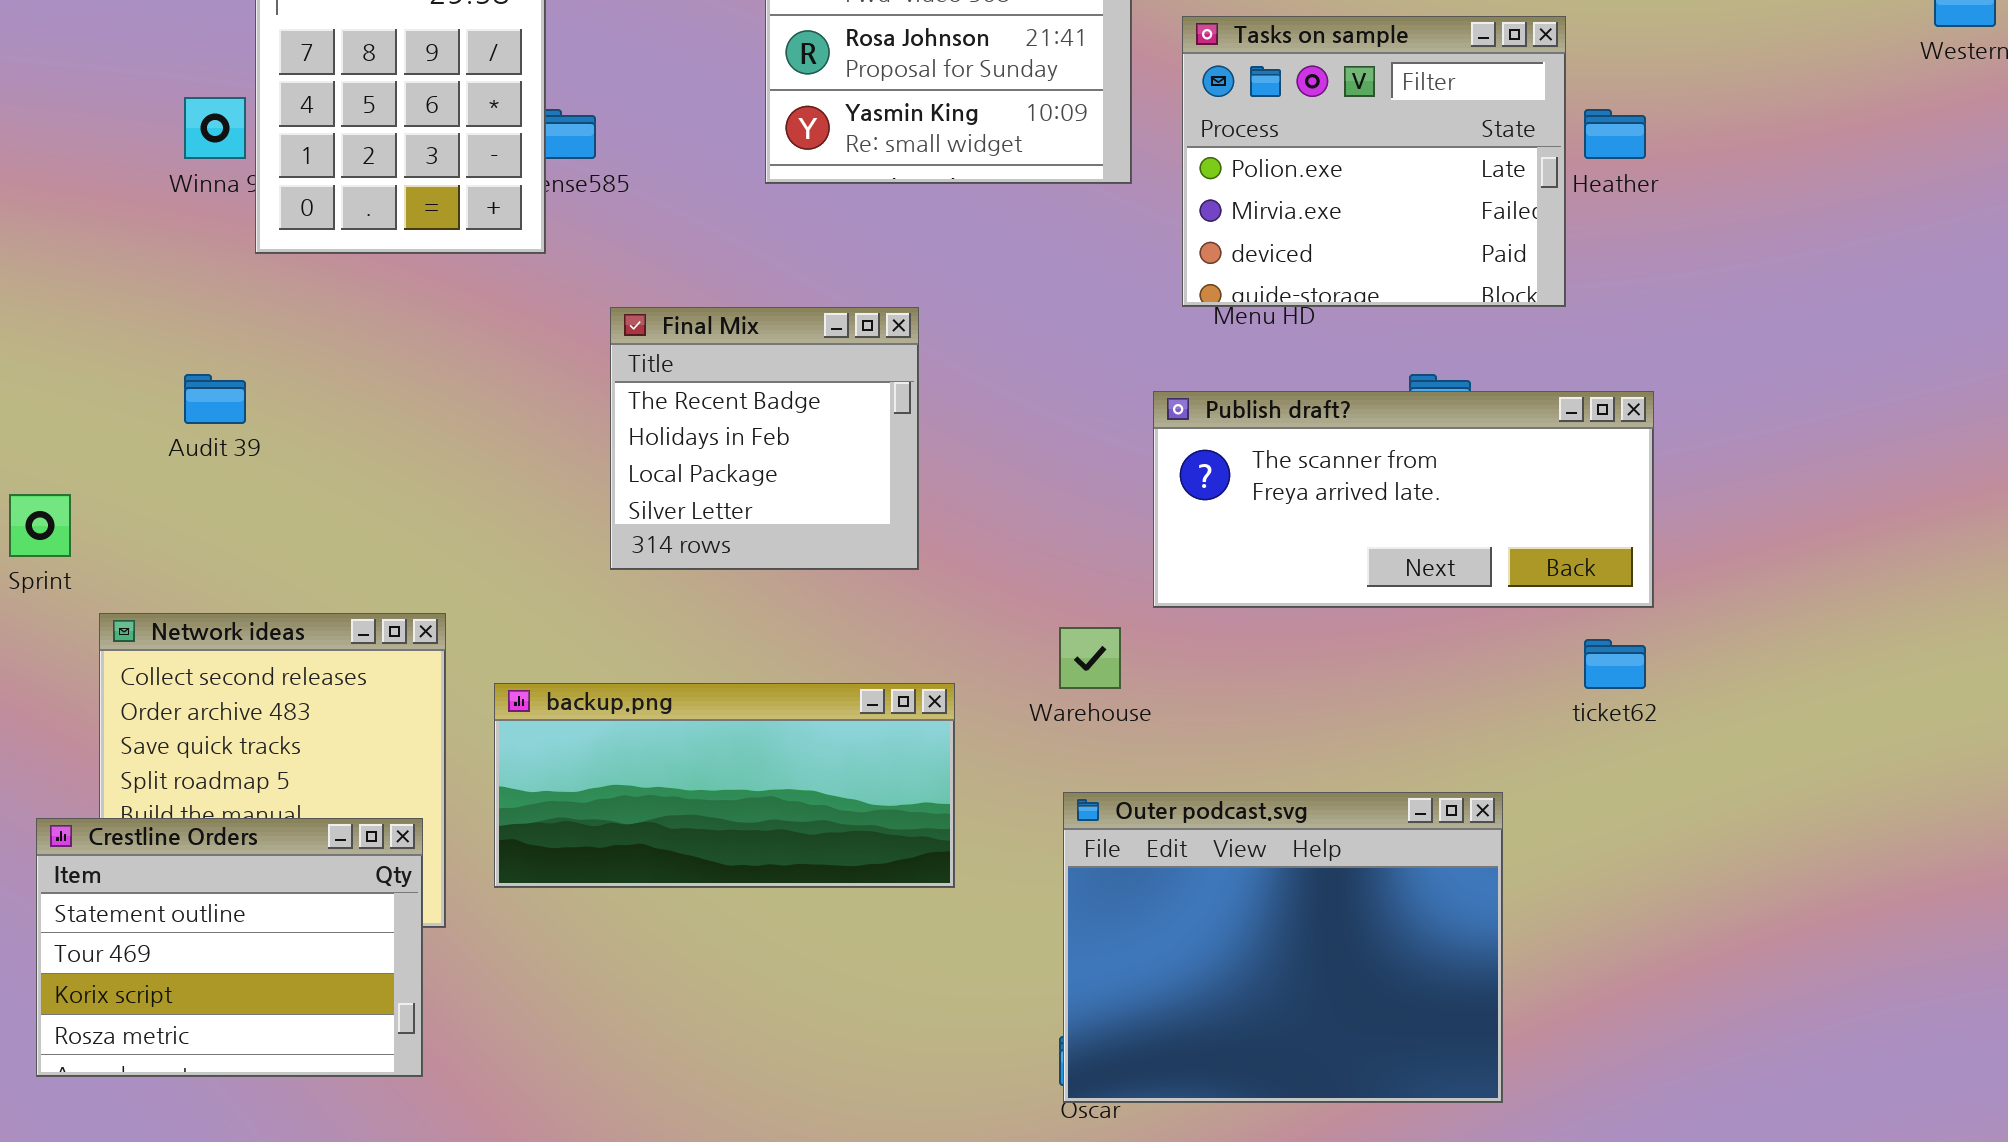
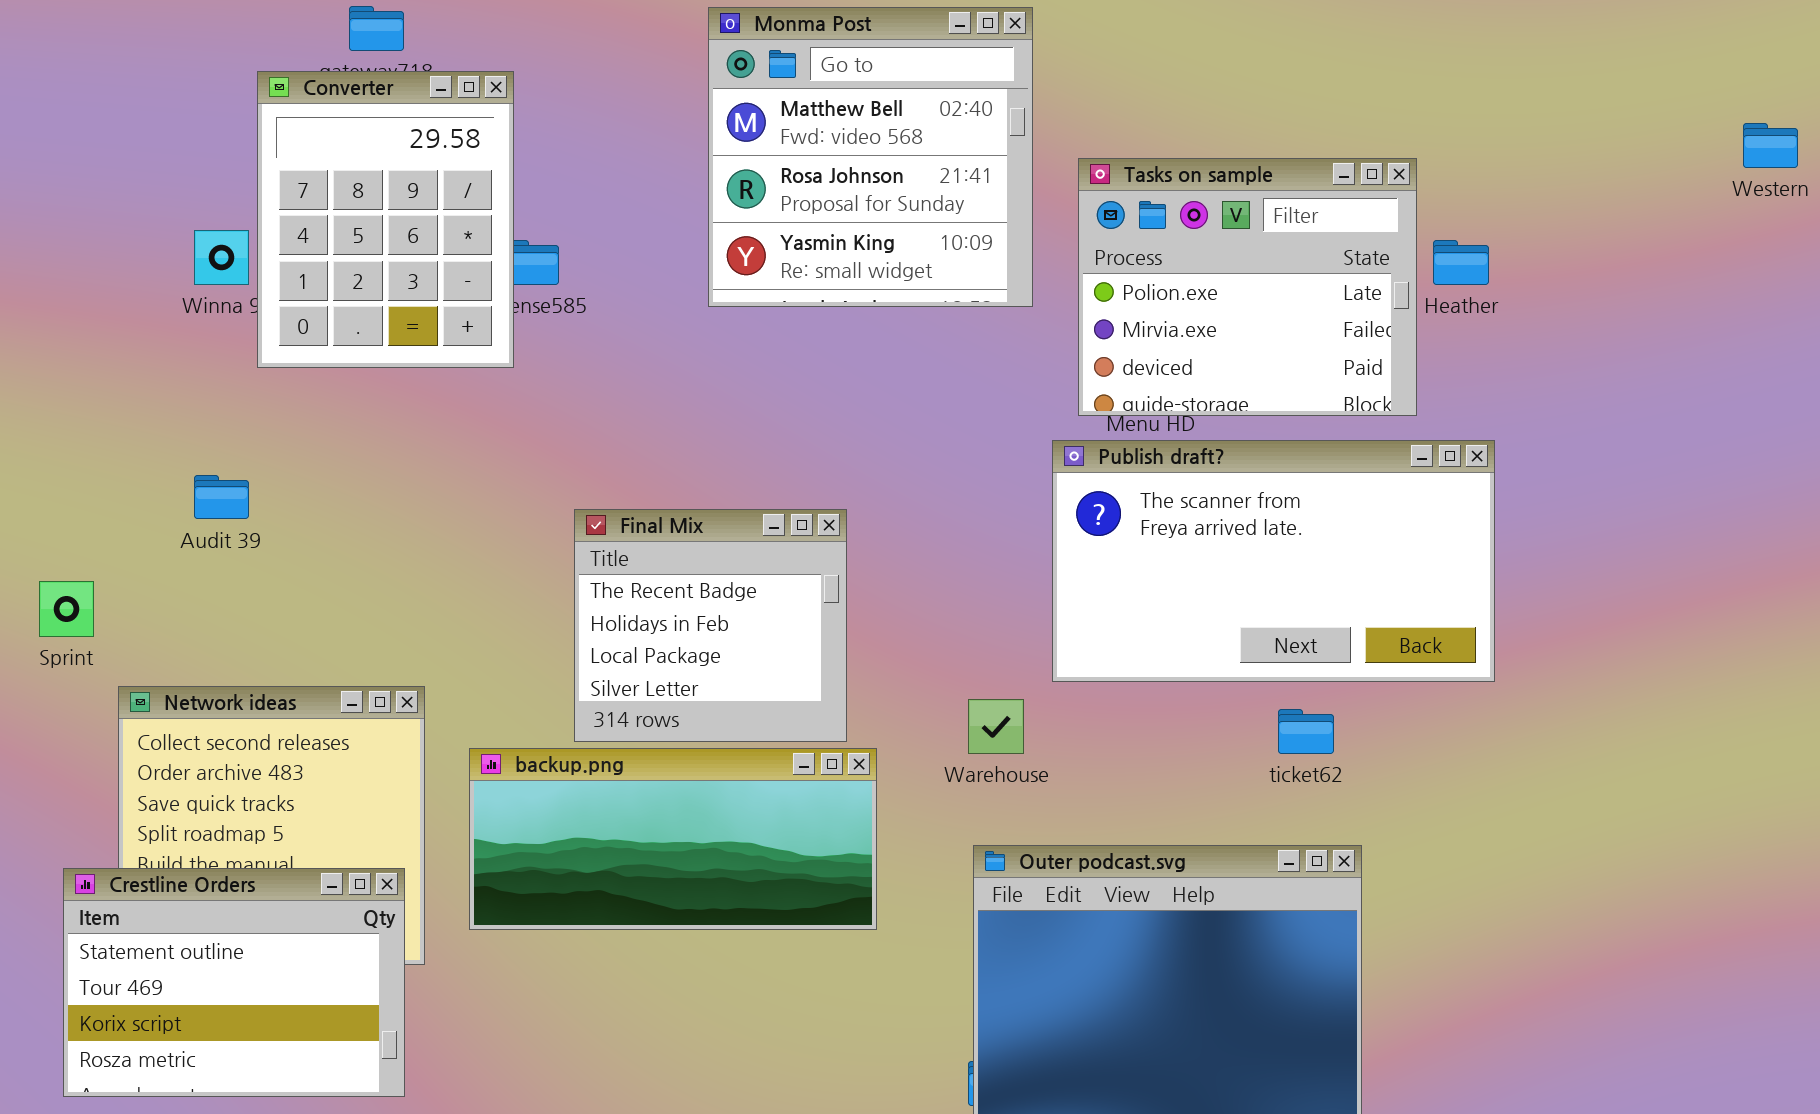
Final Mix: [610,307,919,570] -> [574,509,847,742], moved
Publish draft?: [1153,391,1654,608] -> [1052,440,1495,682], resized
ticket62: [1584,639,1646,689] -> [1278,709,1334,754], moved

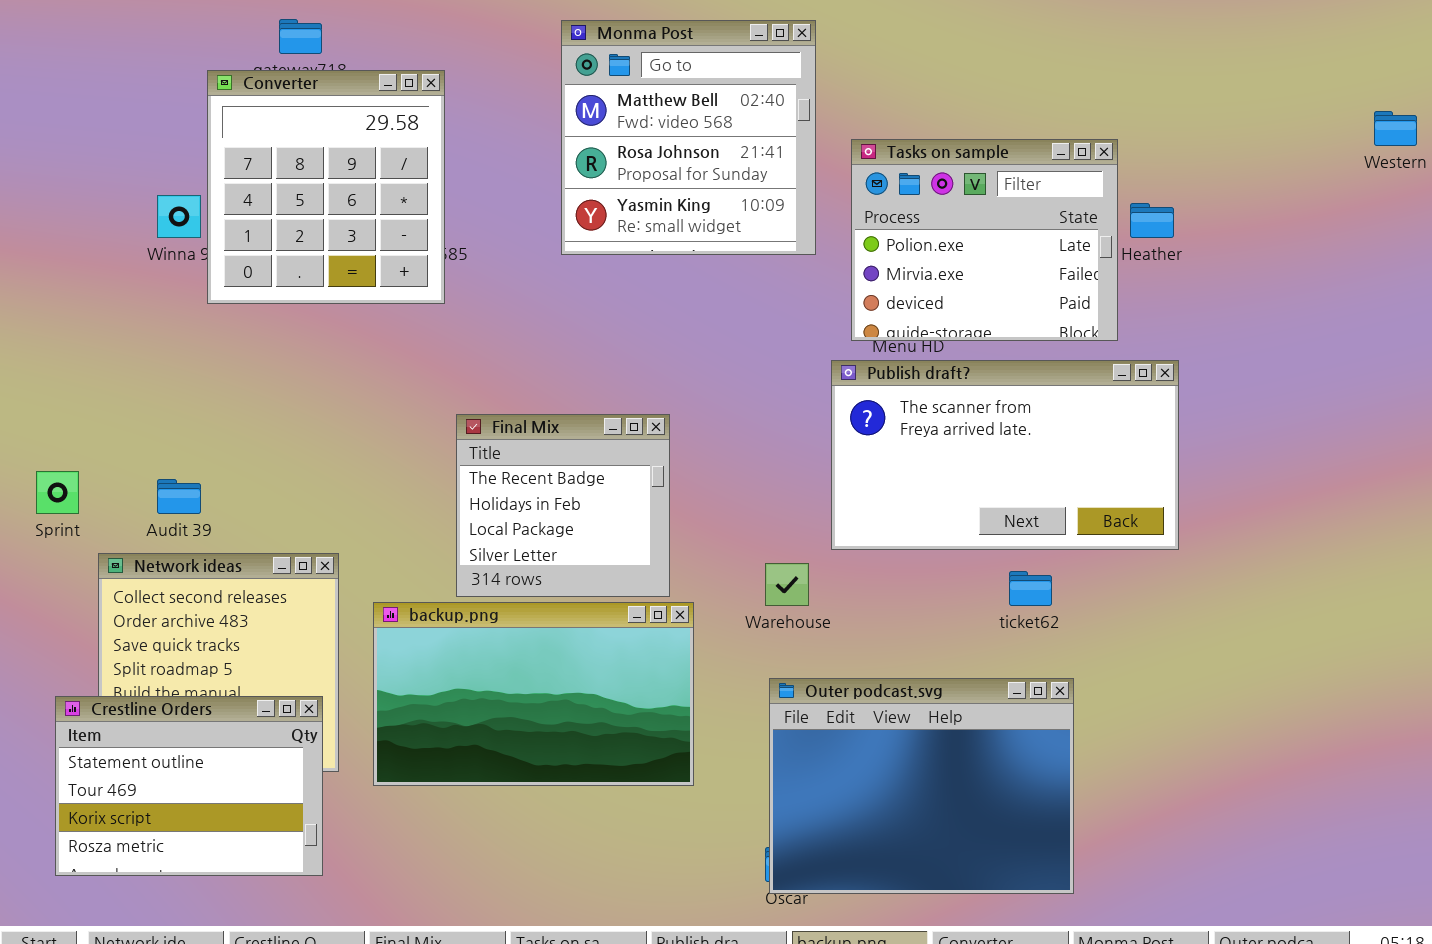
Converter: [257,71,514,368] -> [207,70,445,304], resized
Audit 39: [194,475,249,519] -> [157,479,201,514], moved
backup.png: [469,748,877,930] -> [373,602,694,786], resized

